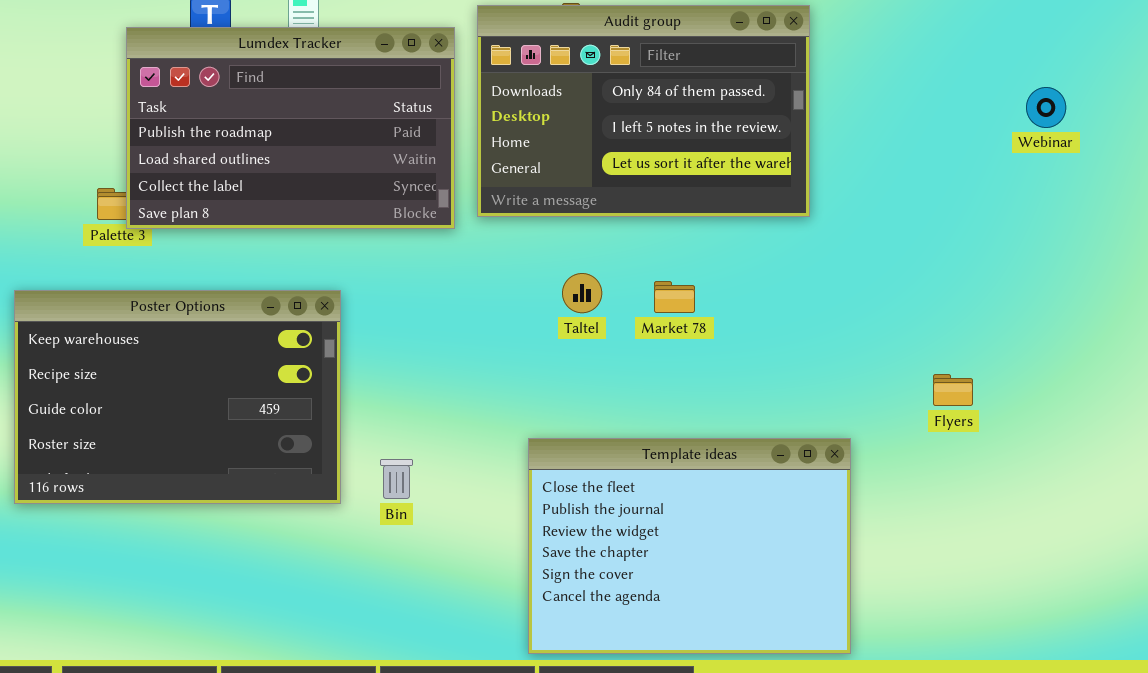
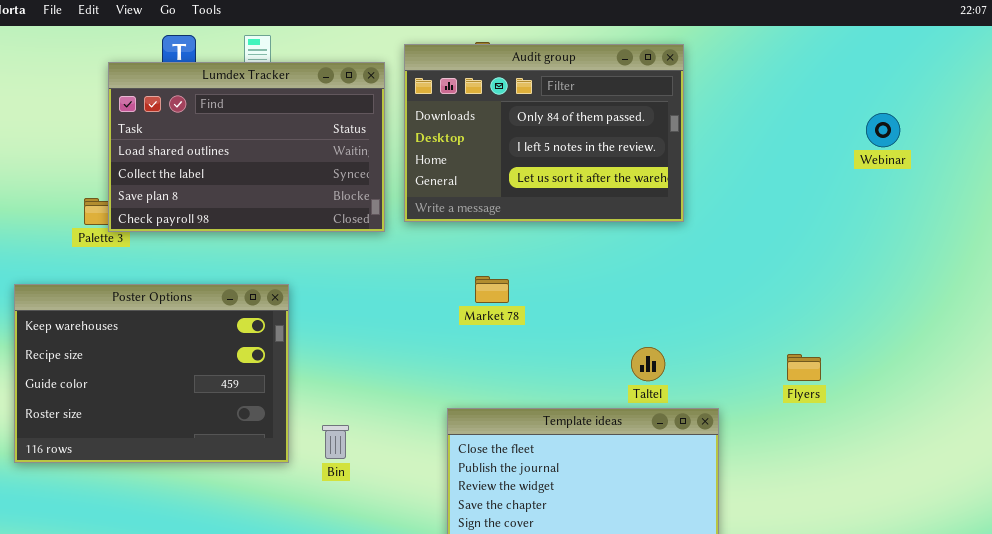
Lumdex Tracker: [126,27,455,229] -> [108,62,385,232], scrolled down 1 row
Taltel: [562,273,602,313] -> [631,347,665,381], moved
Market 78: [654,281,695,313] -> [475,276,509,303], moved

